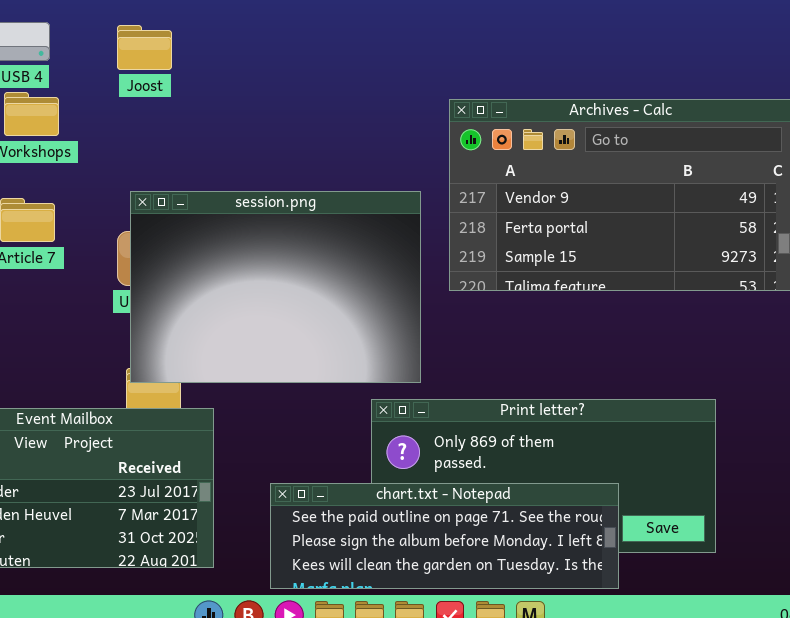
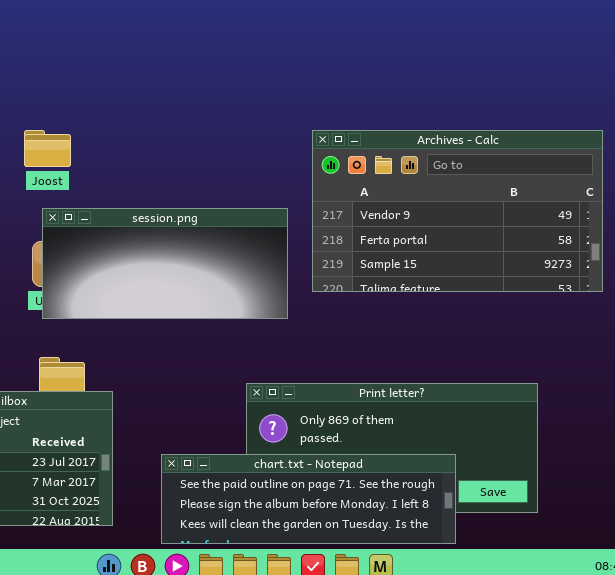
Joost: [117,25,172,70] -> [24,130,71,167], moved
session.png: [130,191,421,383] -> [42,208,288,319], resized

